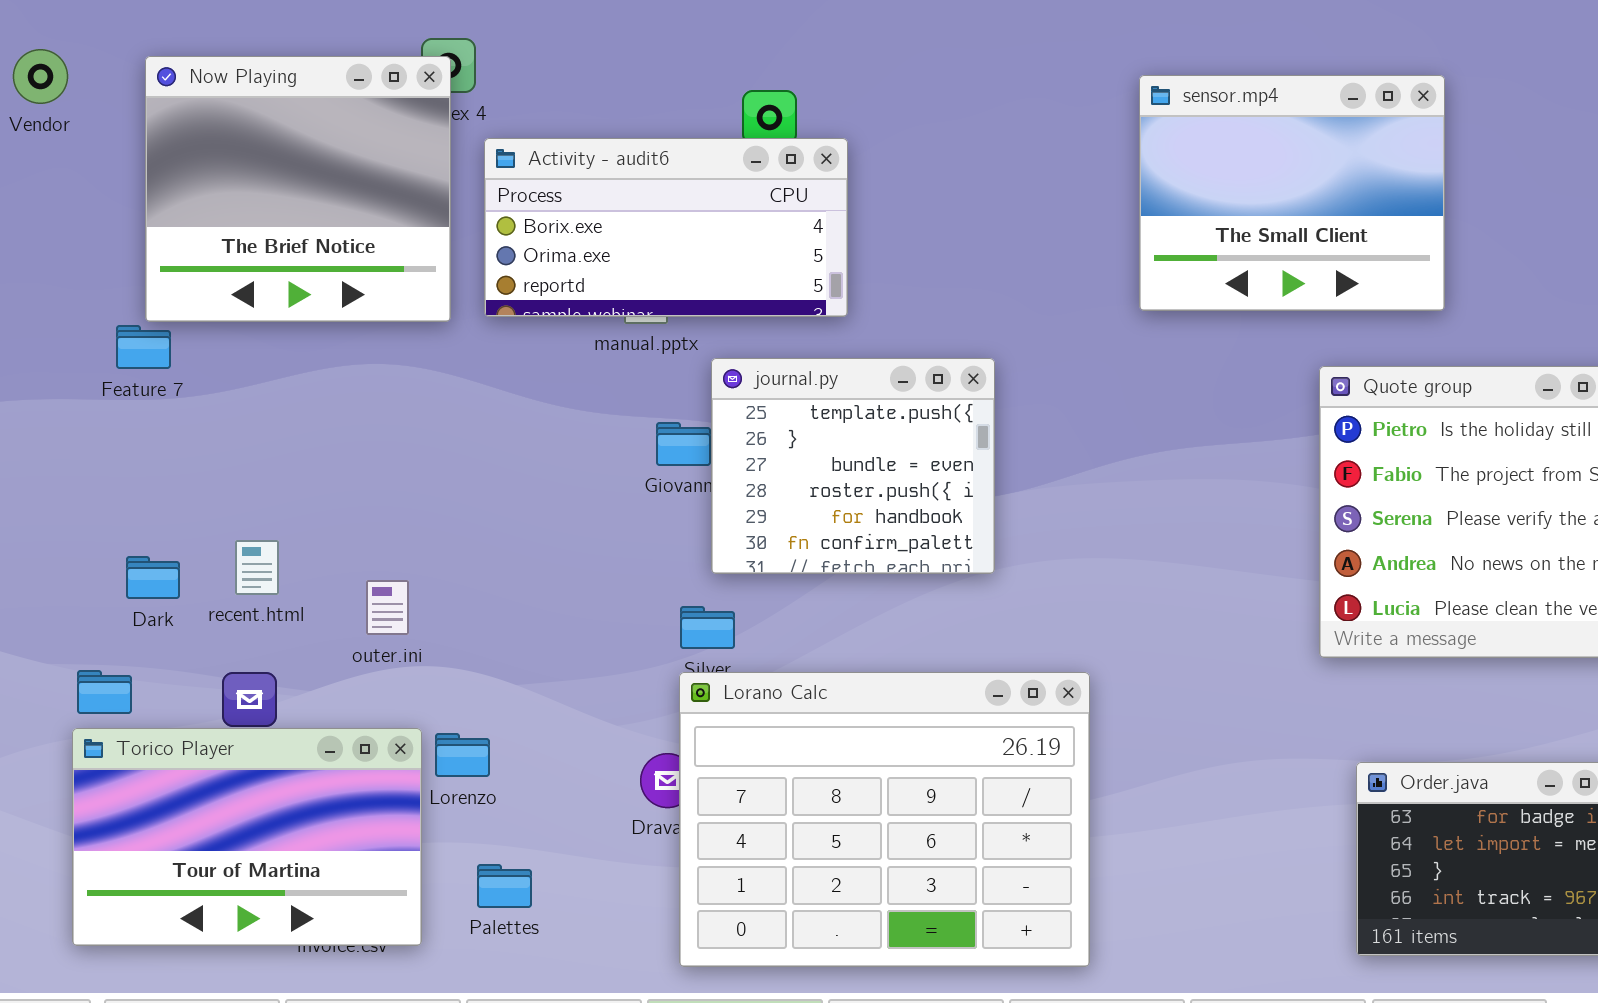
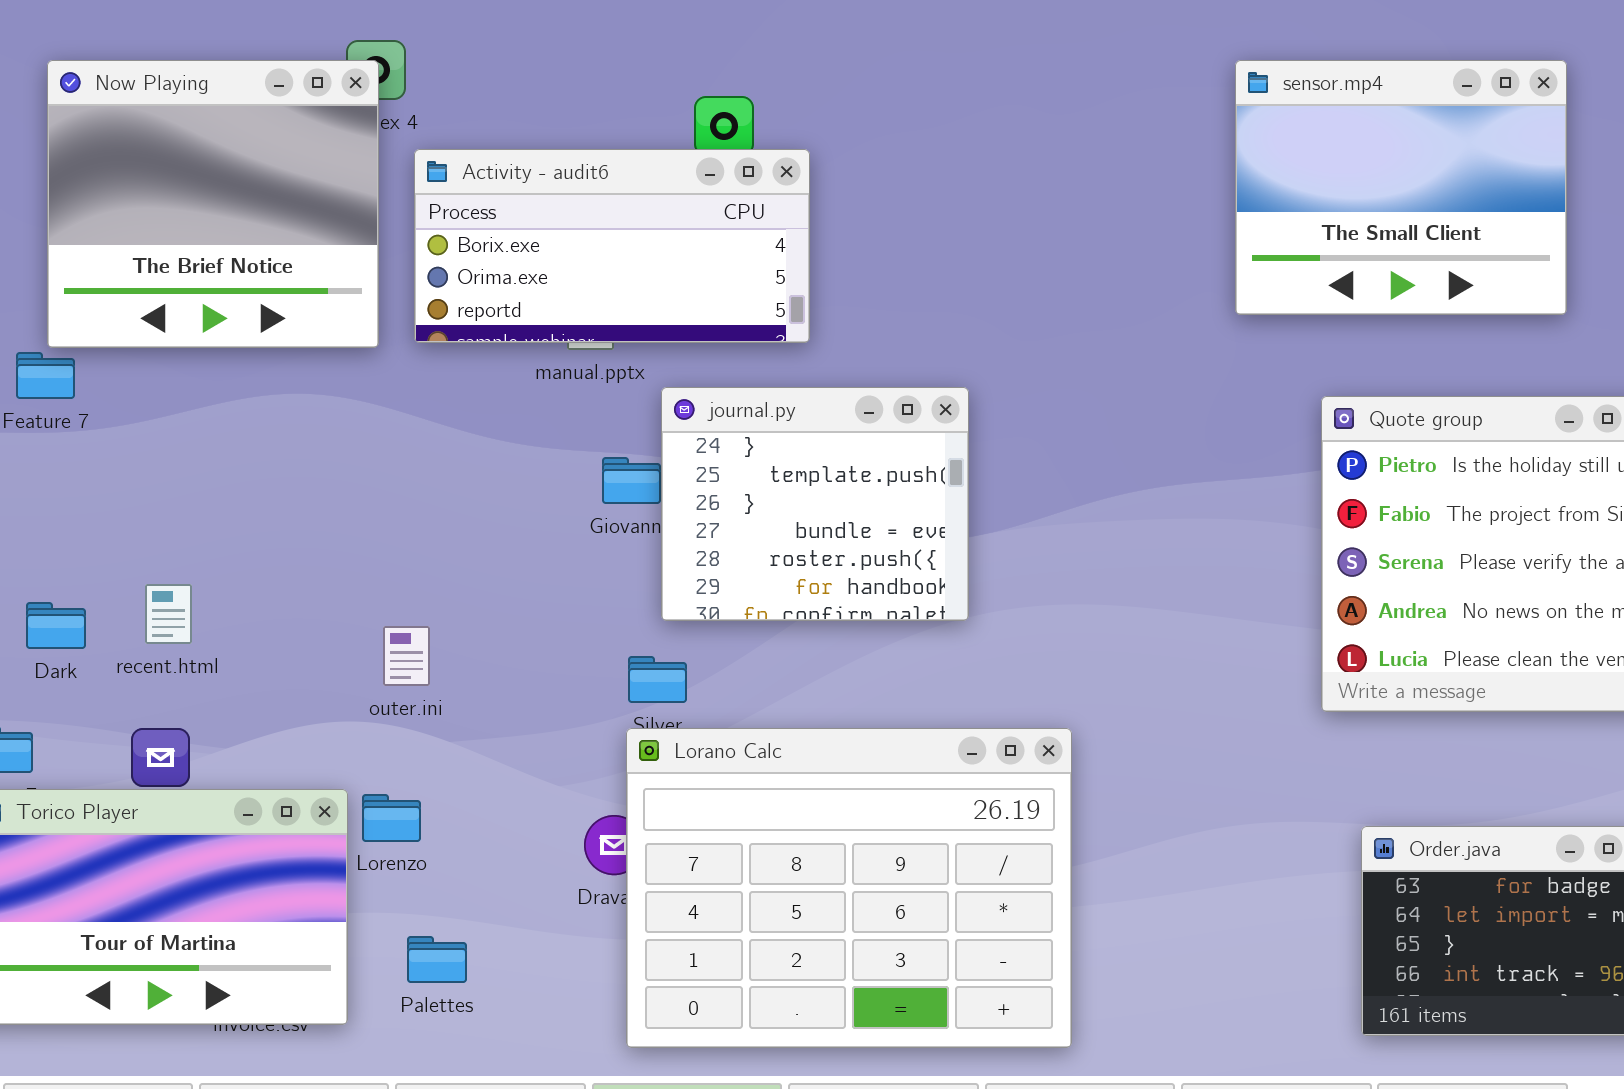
sensor.mp4: [1139,75,1445,311] -> [1235,60,1567,315], moved
journal.py: [711,358,995,574] -> [661,387,969,621], scrolled up 1 row
outer.ini: [366,580,409,635] -> [383,626,430,686], moved

